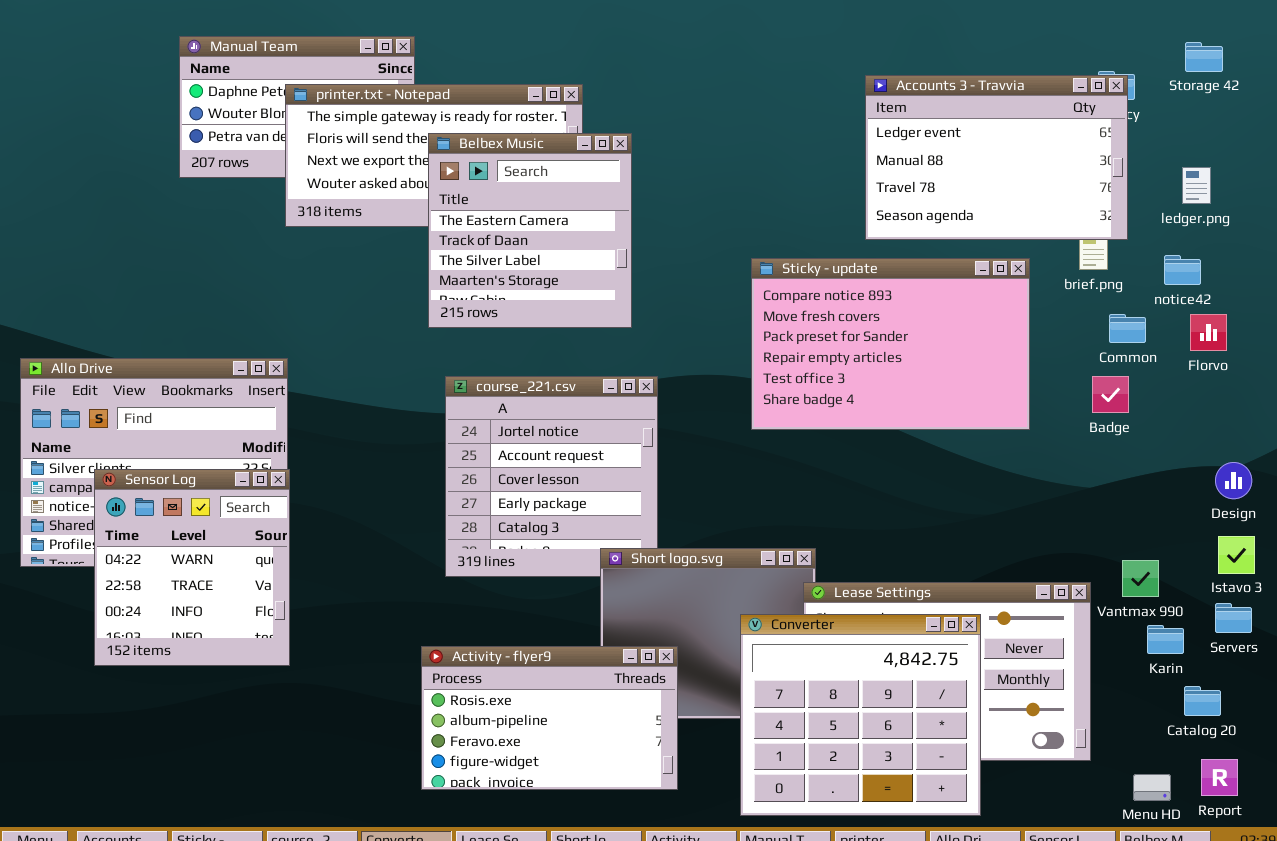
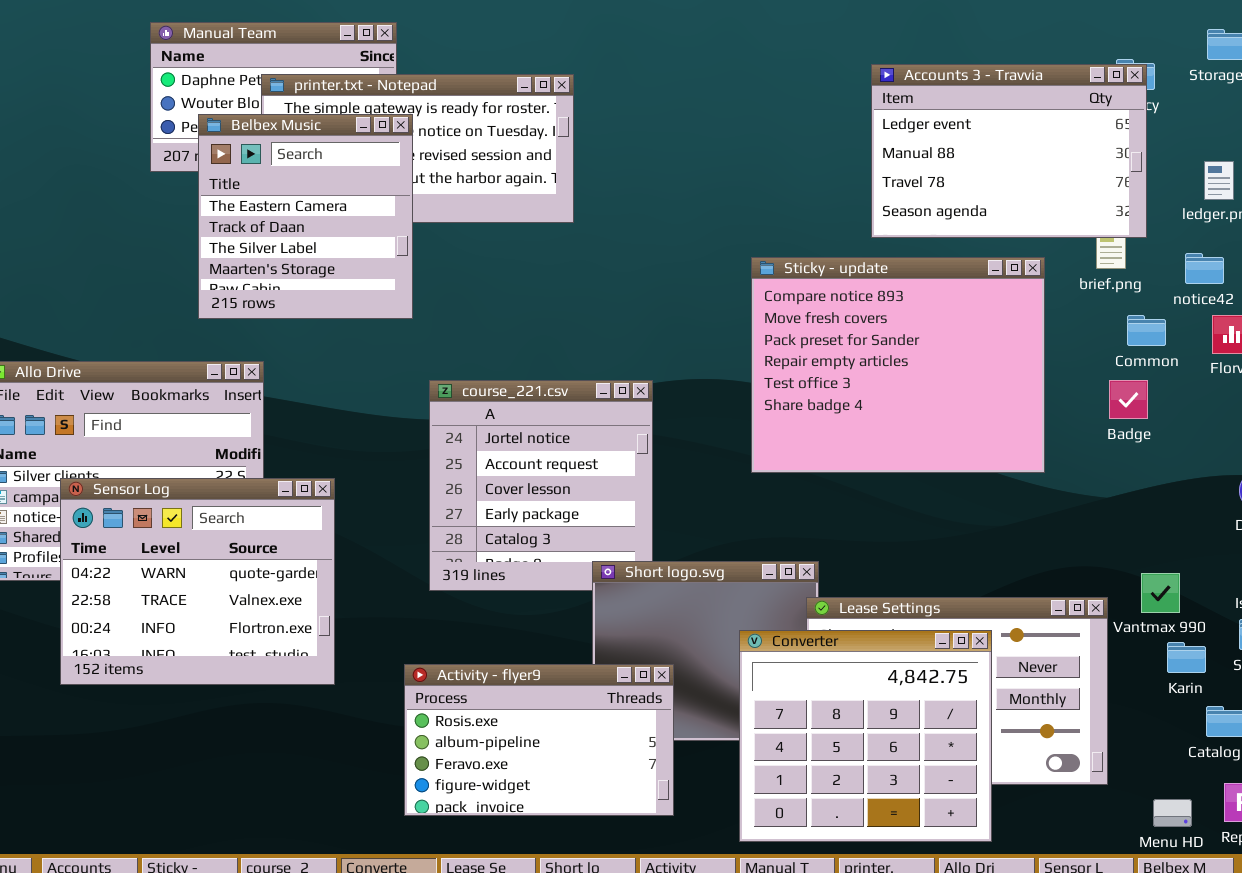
Belbex Music: [428,133,632,328] -> [198,114,413,319], moved
Sticky - update: [751,258,1030,430] -> [751,257,1045,473], resized
Sensor Log: [94,469,290,666] -> [60,478,335,685], resized

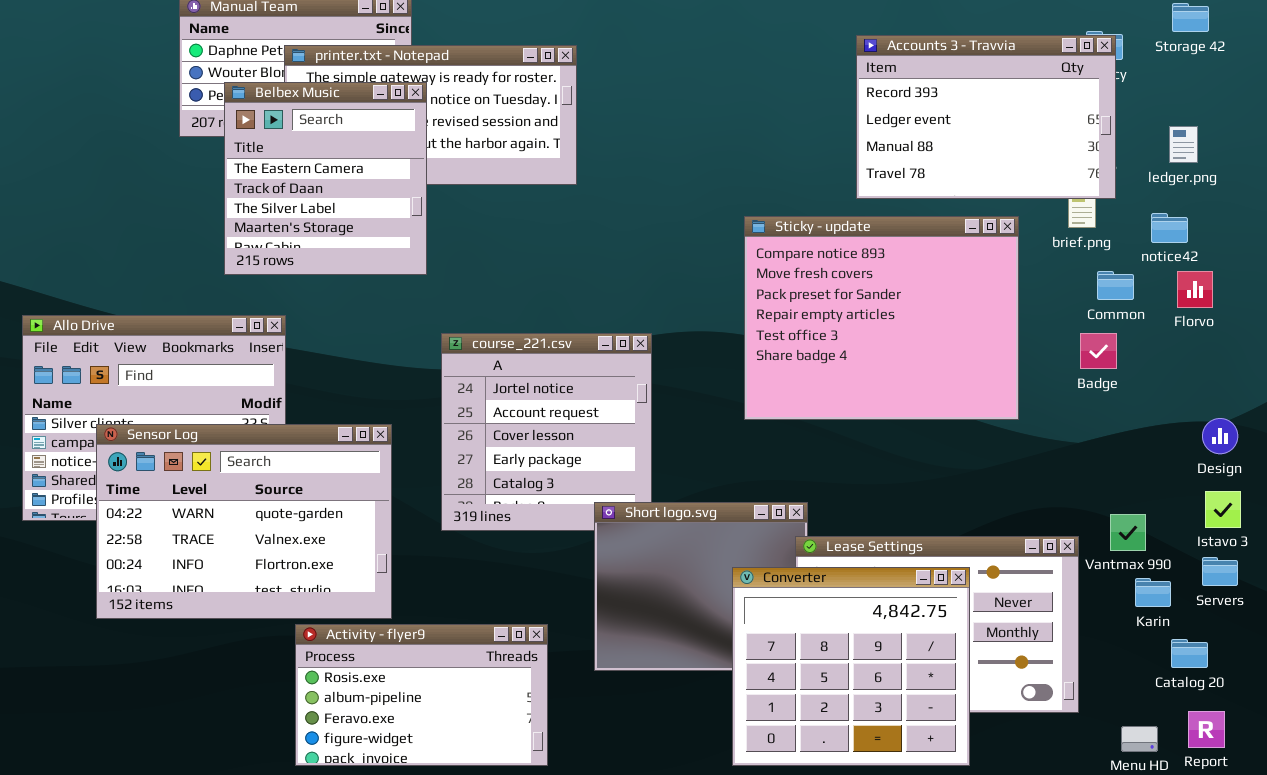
Accounts 3 - Travvia: [871,64,1147,238] -> [856,35,1116,199], scrolled up 1 row
Sensor Log: [60,478,335,685] -> [96,424,392,619], resized
Activity - flyer9: [404,664,674,816] -> [295,624,548,766], moved

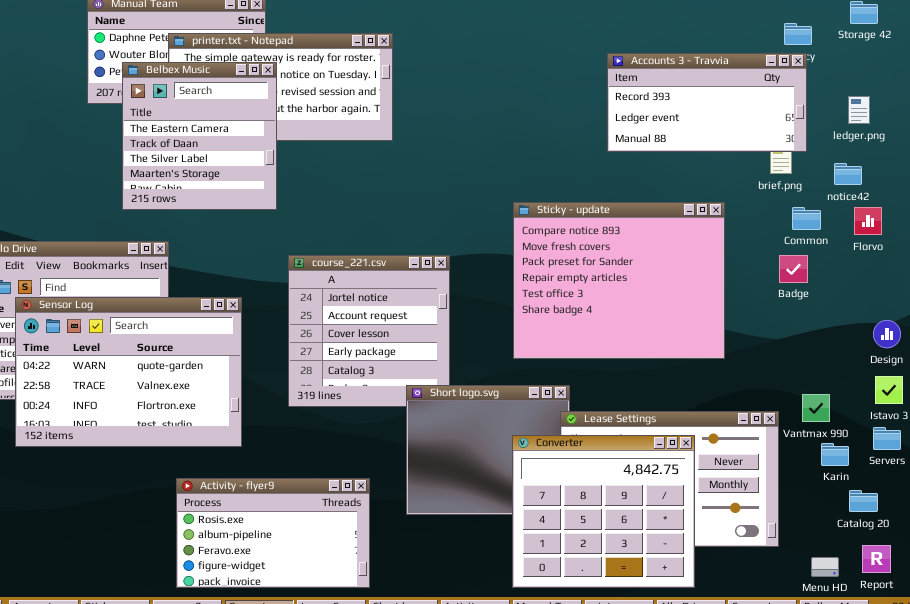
Accounts 3 - Travvia: [856,35,1116,199] -> [607,53,807,152], resized
Sticky - update: [744,216,1019,420] -> [513,202,725,359], moved
Sensor Log: [96,424,392,619] -> [15,297,242,447], moved

